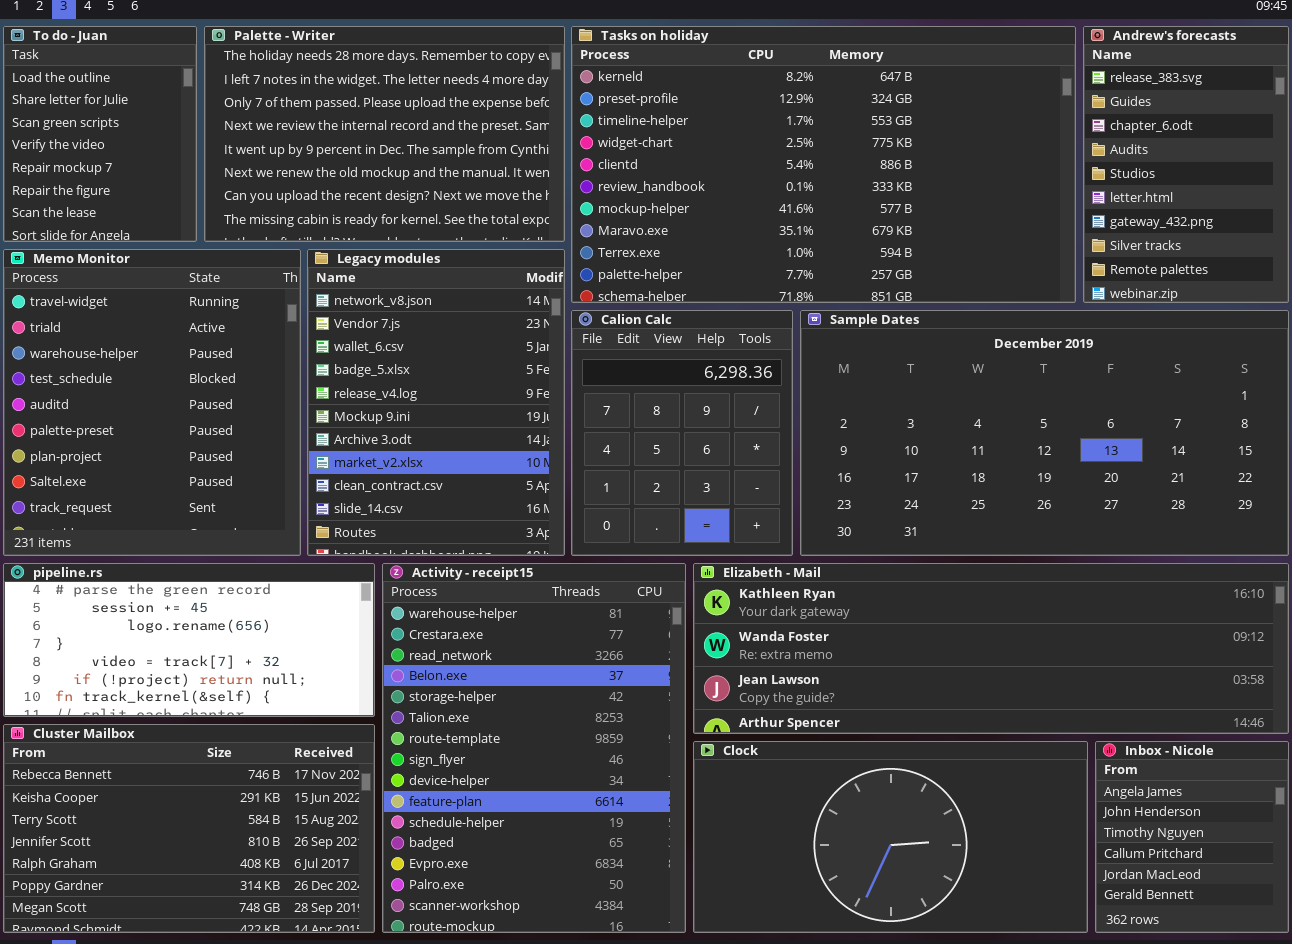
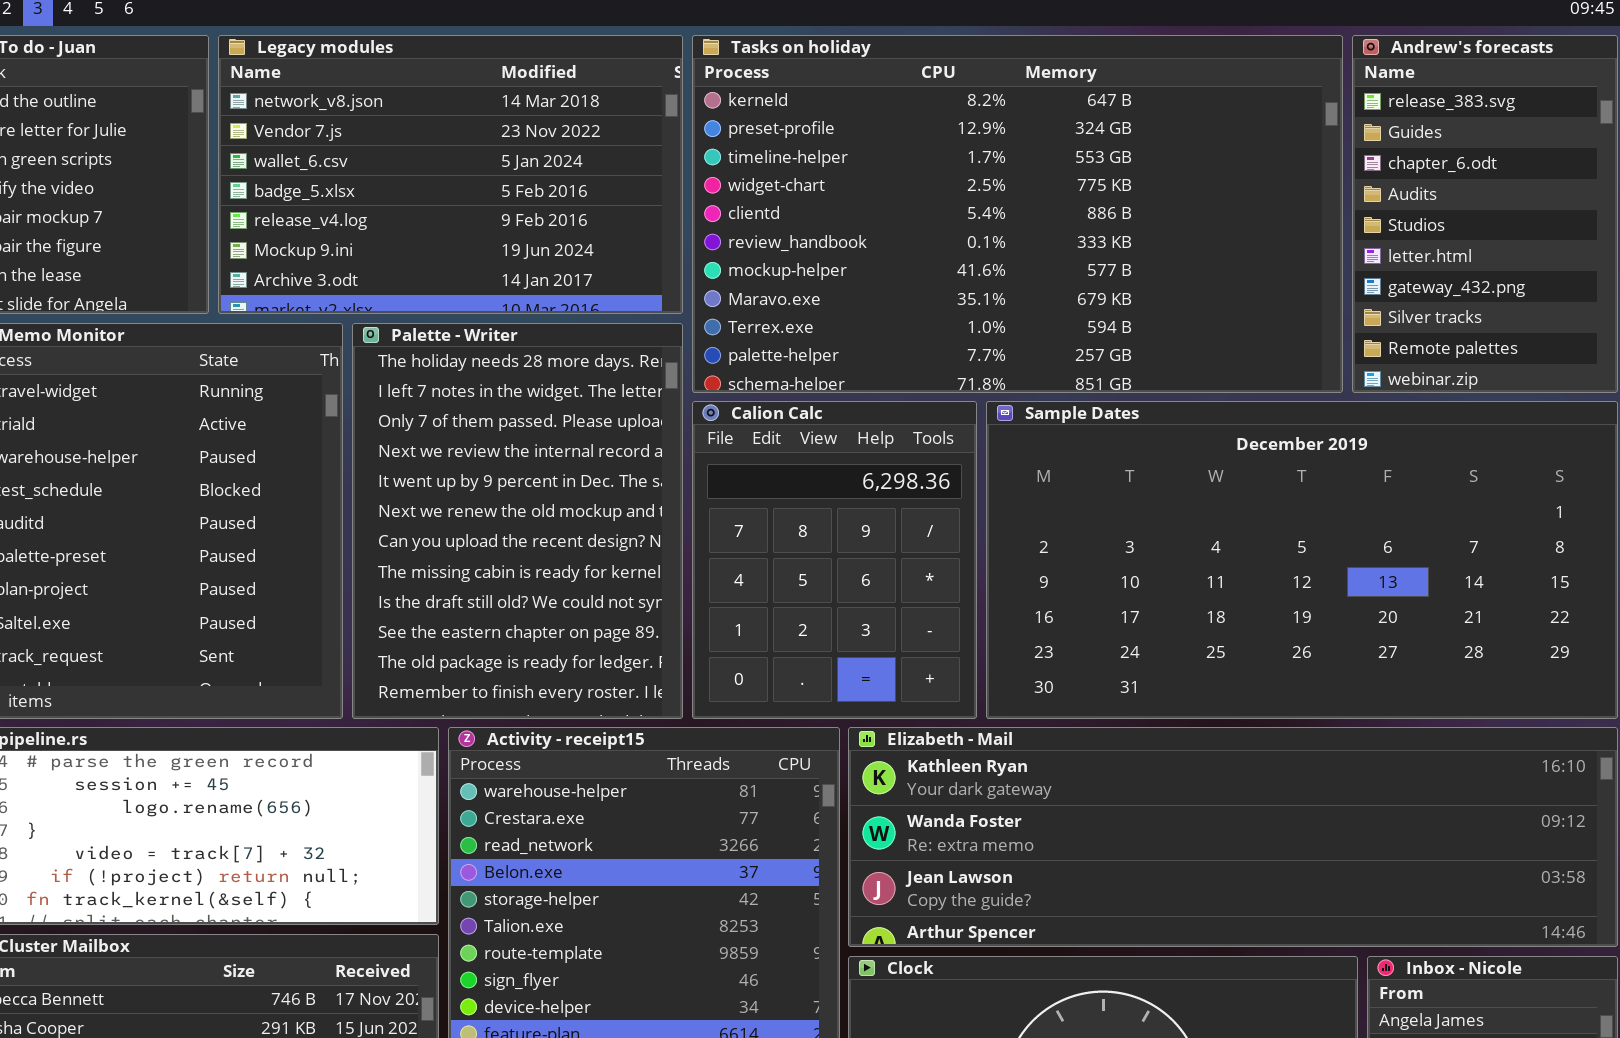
Palette - Writer: [204,26,565,242] -> [352,323,683,719], moved, resized
Legacy modules: [307,249,565,556] -> [218,35,683,314], moved, resized

